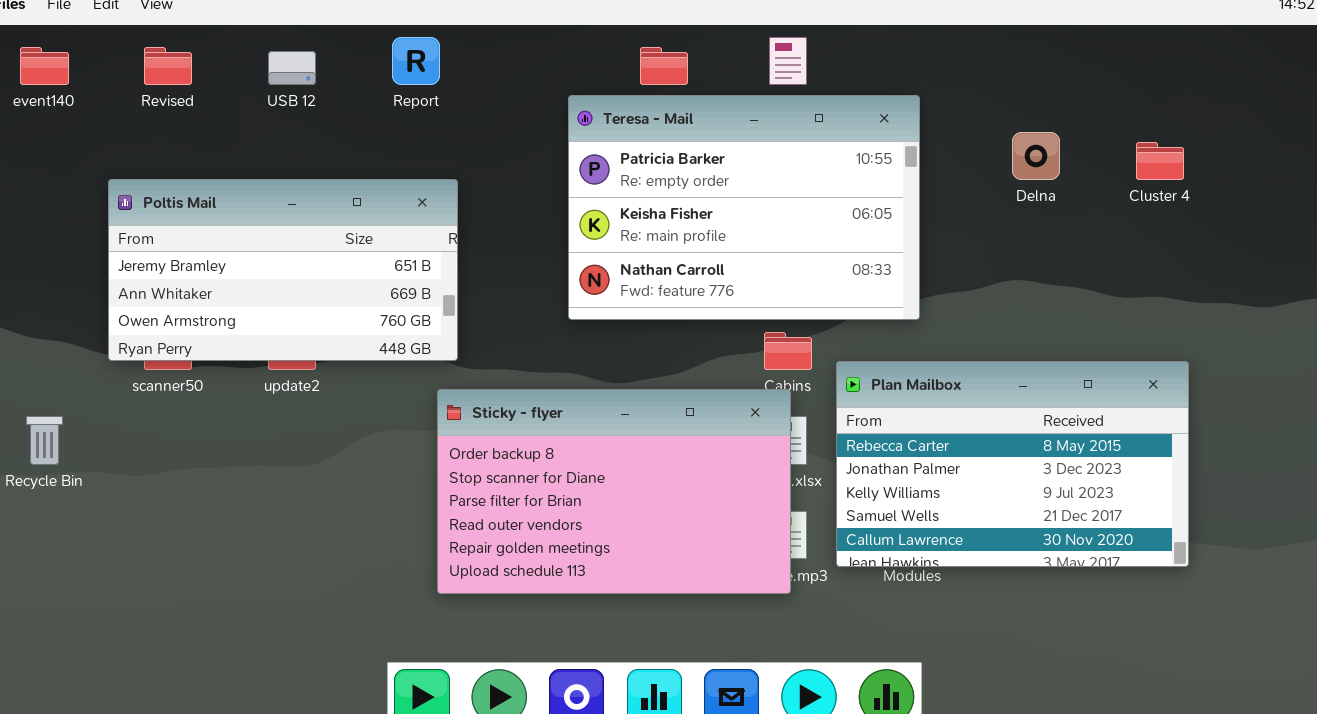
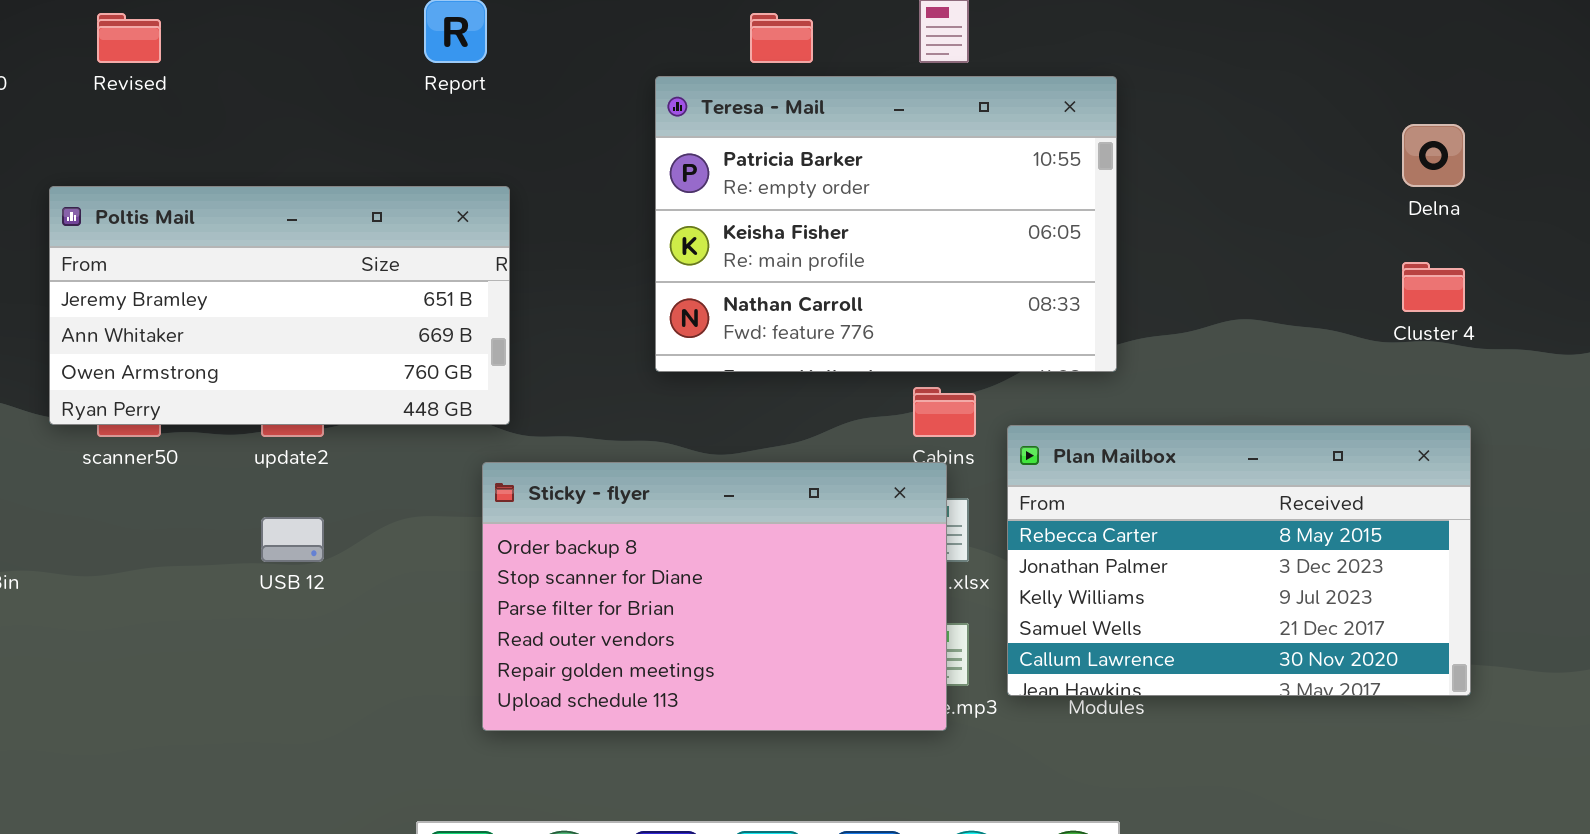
USB 12: [268,51,316,85] -> [261,517,324,562], moved
Delna: [1012,132,1060,180] -> [1402,124,1465,187], moved
Cluster 4: [1136,142,1184,180] -> [1402,262,1465,312], moved

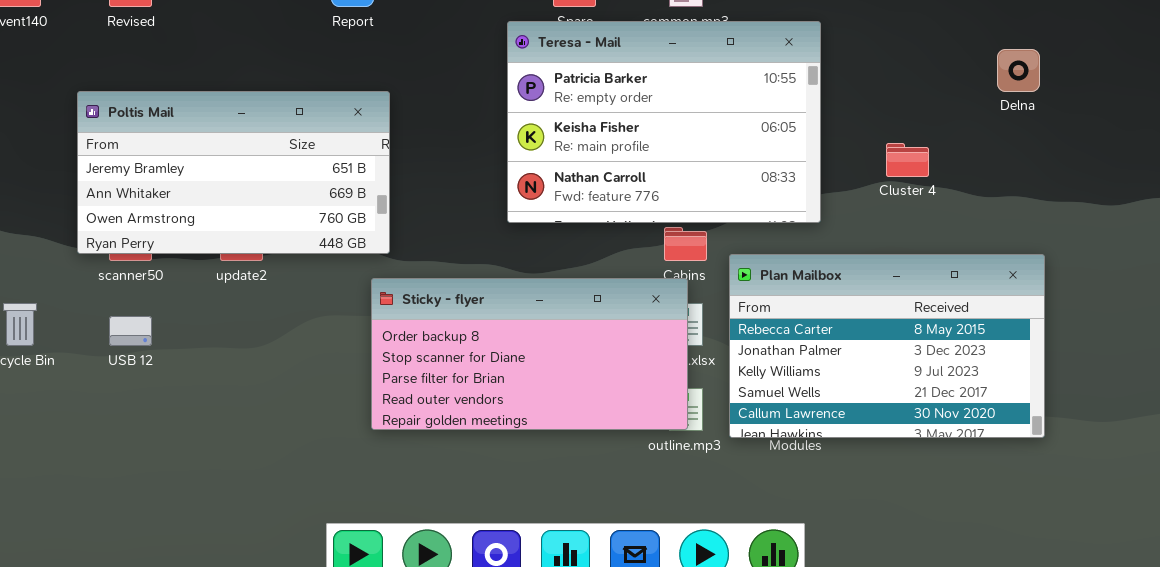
Teresa - Mail: [655,76,1117,372] -> [507,21,821,223], moved
Cluster 4: [1402,262,1465,312] -> [886,143,929,177], moved
Sticky - flyer: [482,462,947,731] -> [371,278,688,430], resized
USB 12: [261,517,324,562] -> [109,316,152,346], moved

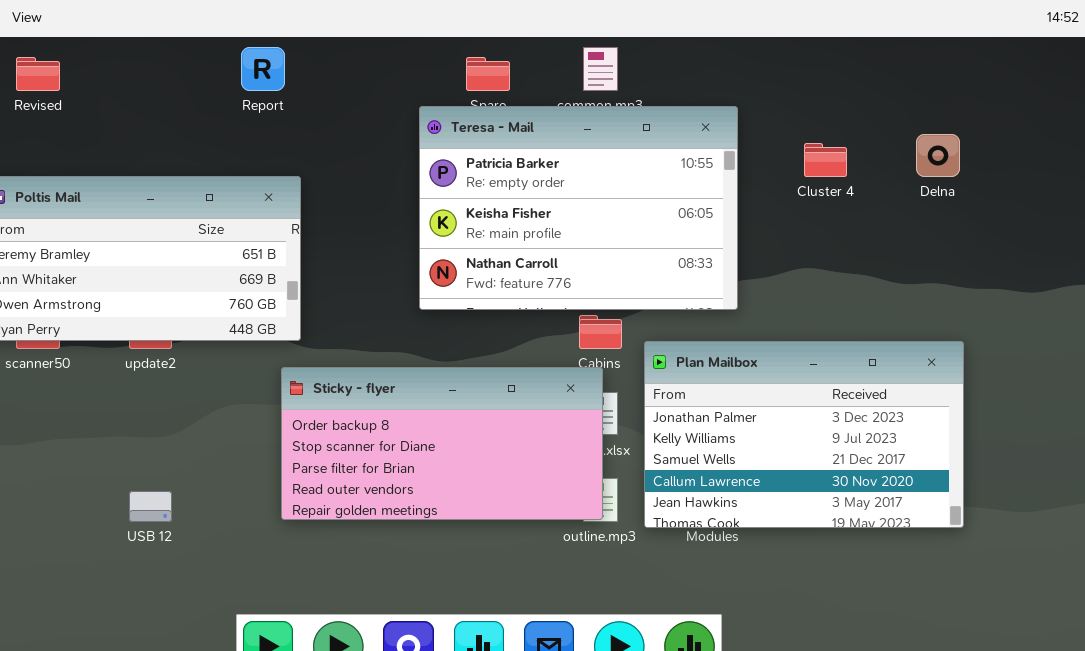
Cluster 4: [886,143,929,177] -> [804,143,847,177], moved
Plan Mailbox: [729,254,1045,438] -> [644,341,964,528], scrolled down 1 row
USB 12: [109,316,152,346] -> [129,491,172,522], moved

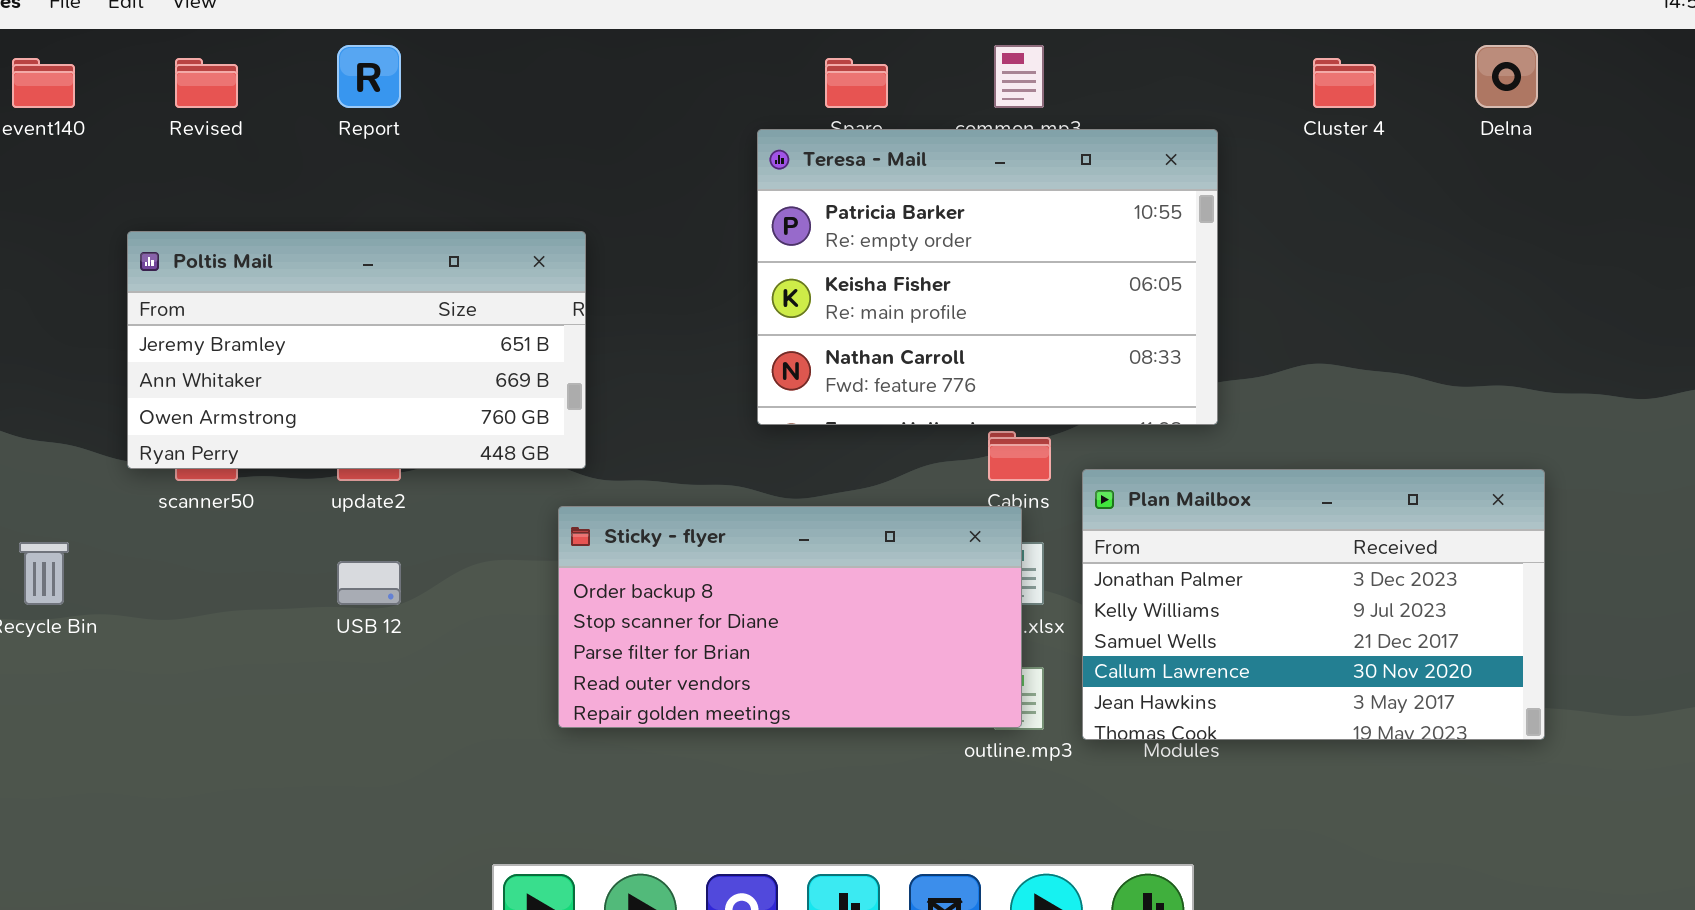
Report: [241,47,285,91] -> [337,45,401,108], moved
Delna: [916,134,960,177] -> [1475,45,1538,108], moved
Cluster 4: [804,143,847,177] -> [1313,58,1376,108], moved
USB 12: [129,491,172,522] -> [337,561,401,605], moved

